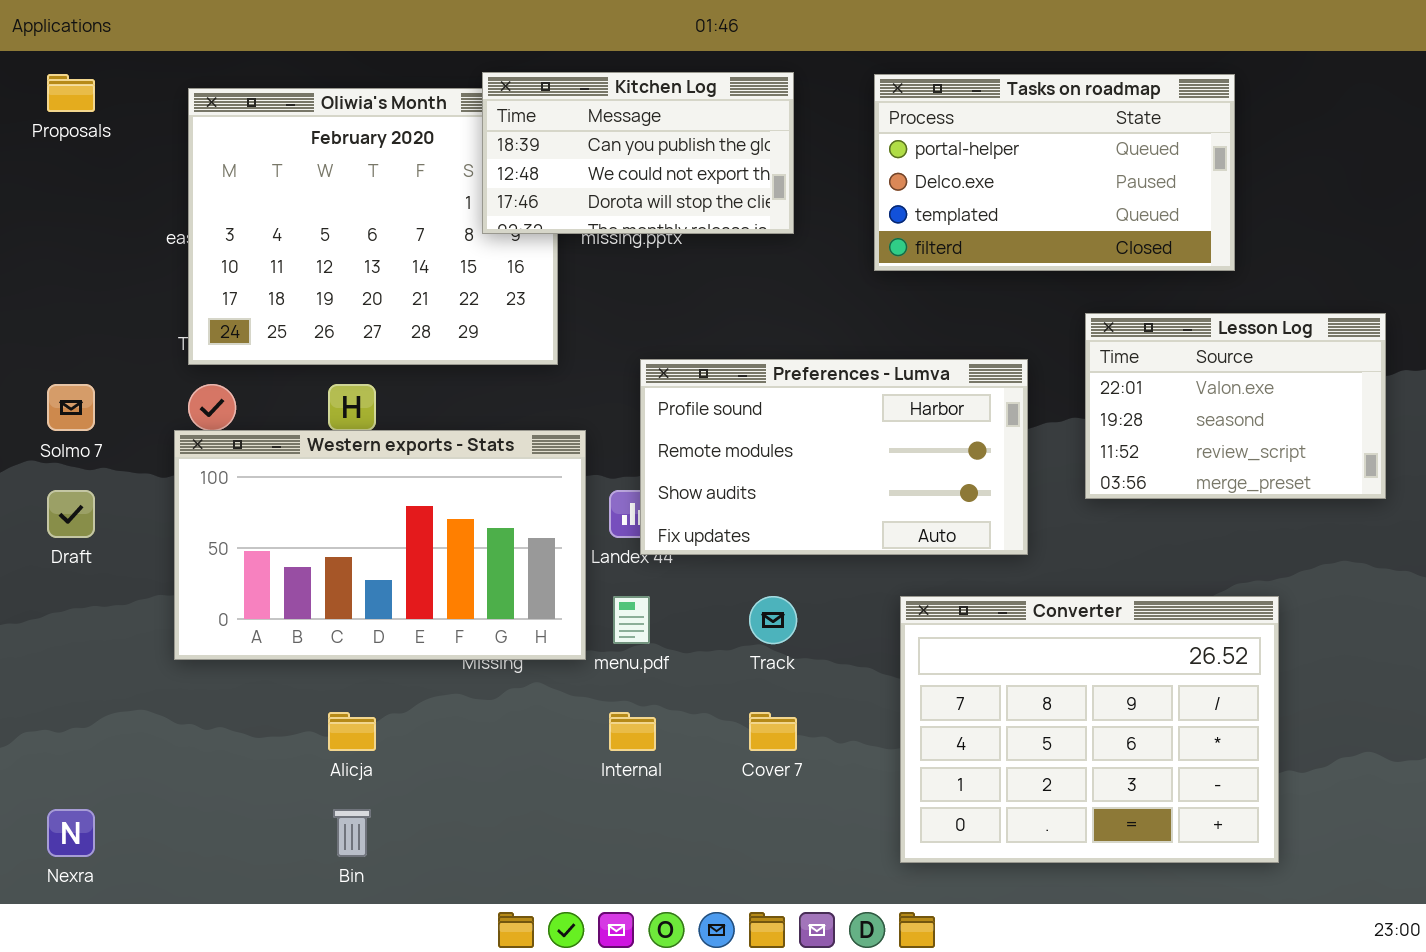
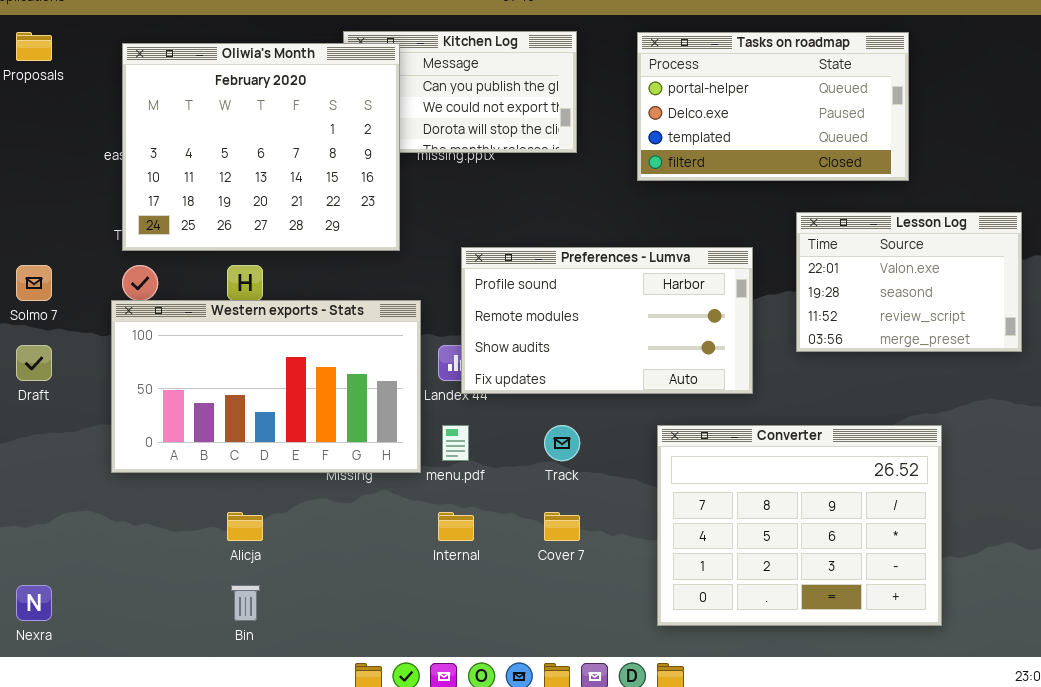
Oliwia's Month: [188,88,558,365] -> [122,43,400,251], raised

